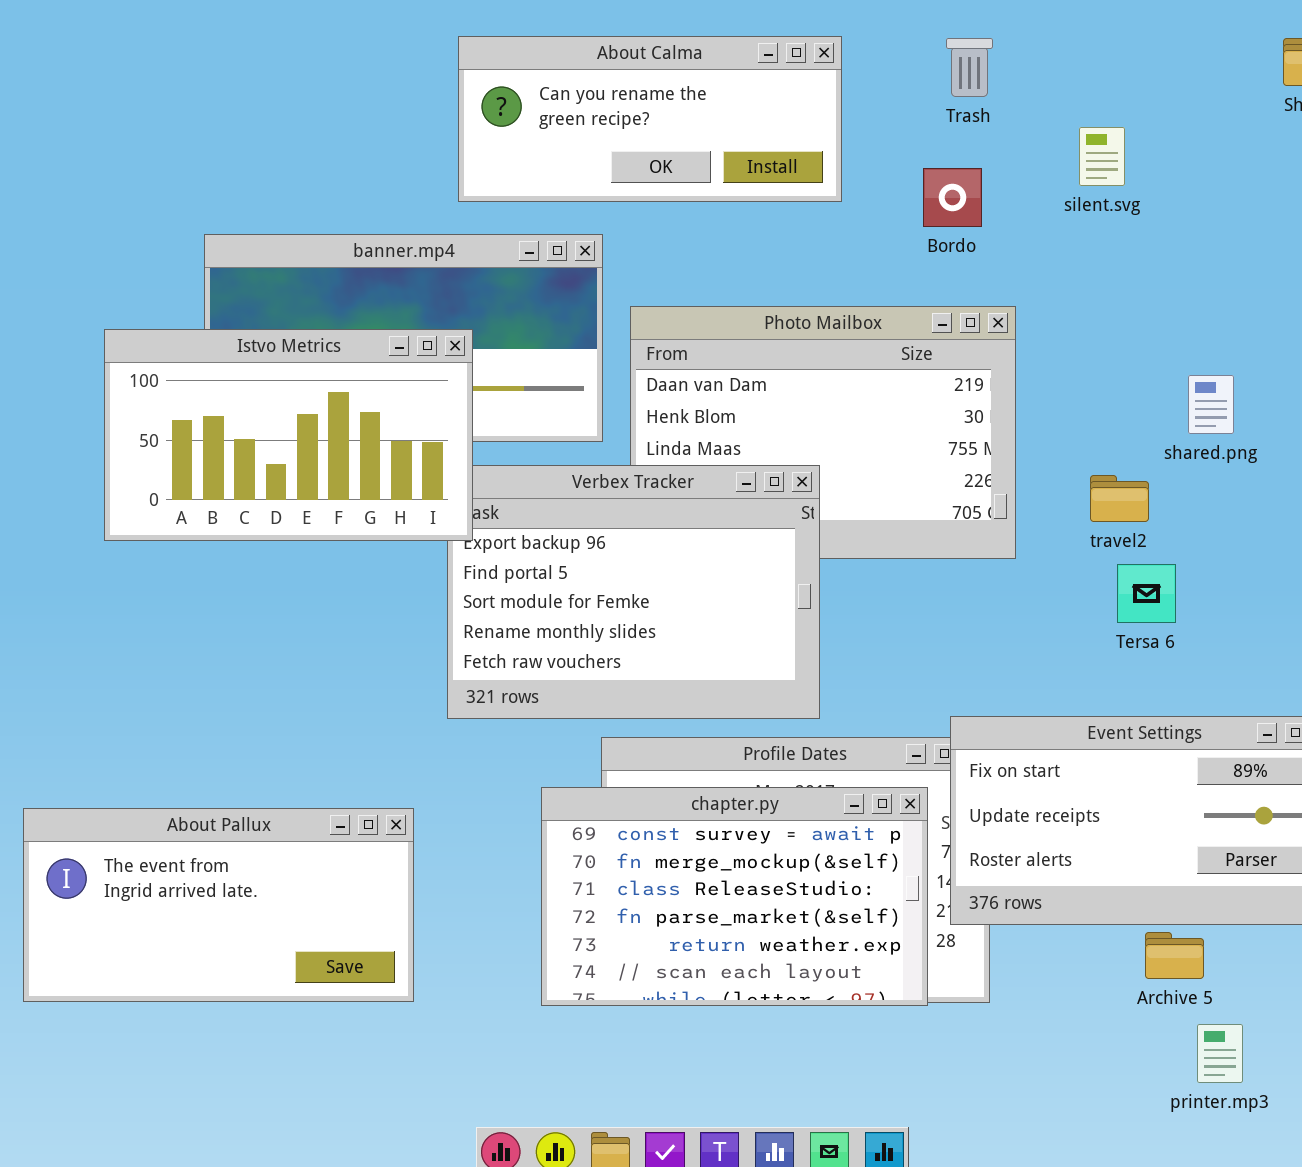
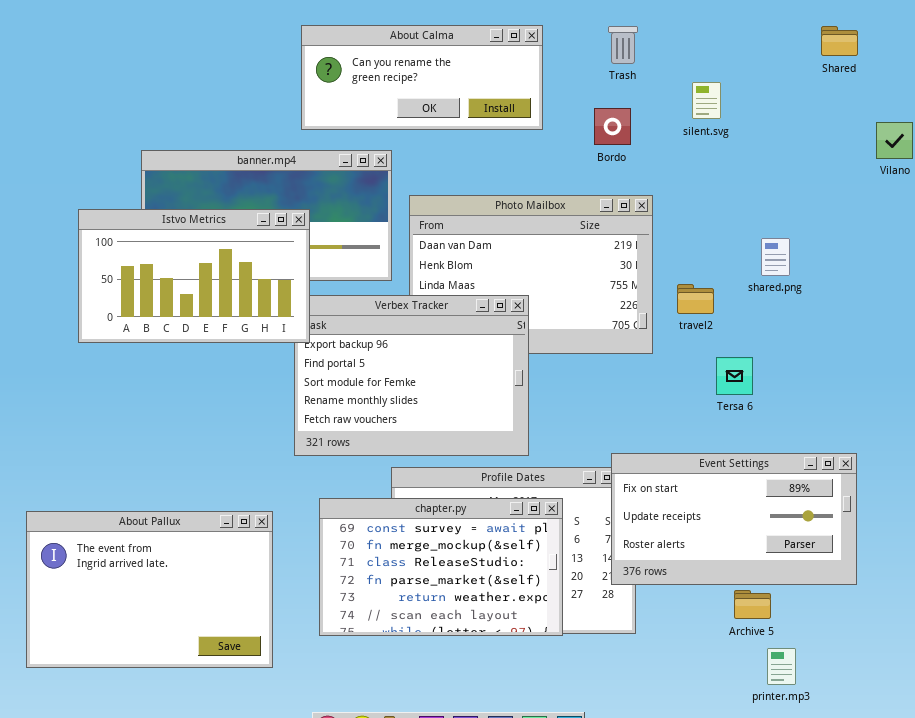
travel2: [1090,475,1149,522] -> [677,284,714,314], moved
chapter.py: [541,787,928,1006] -> [319,498,563,636], moved
About Pallux: [23,808,414,1002] -> [26,511,273,668], resized

